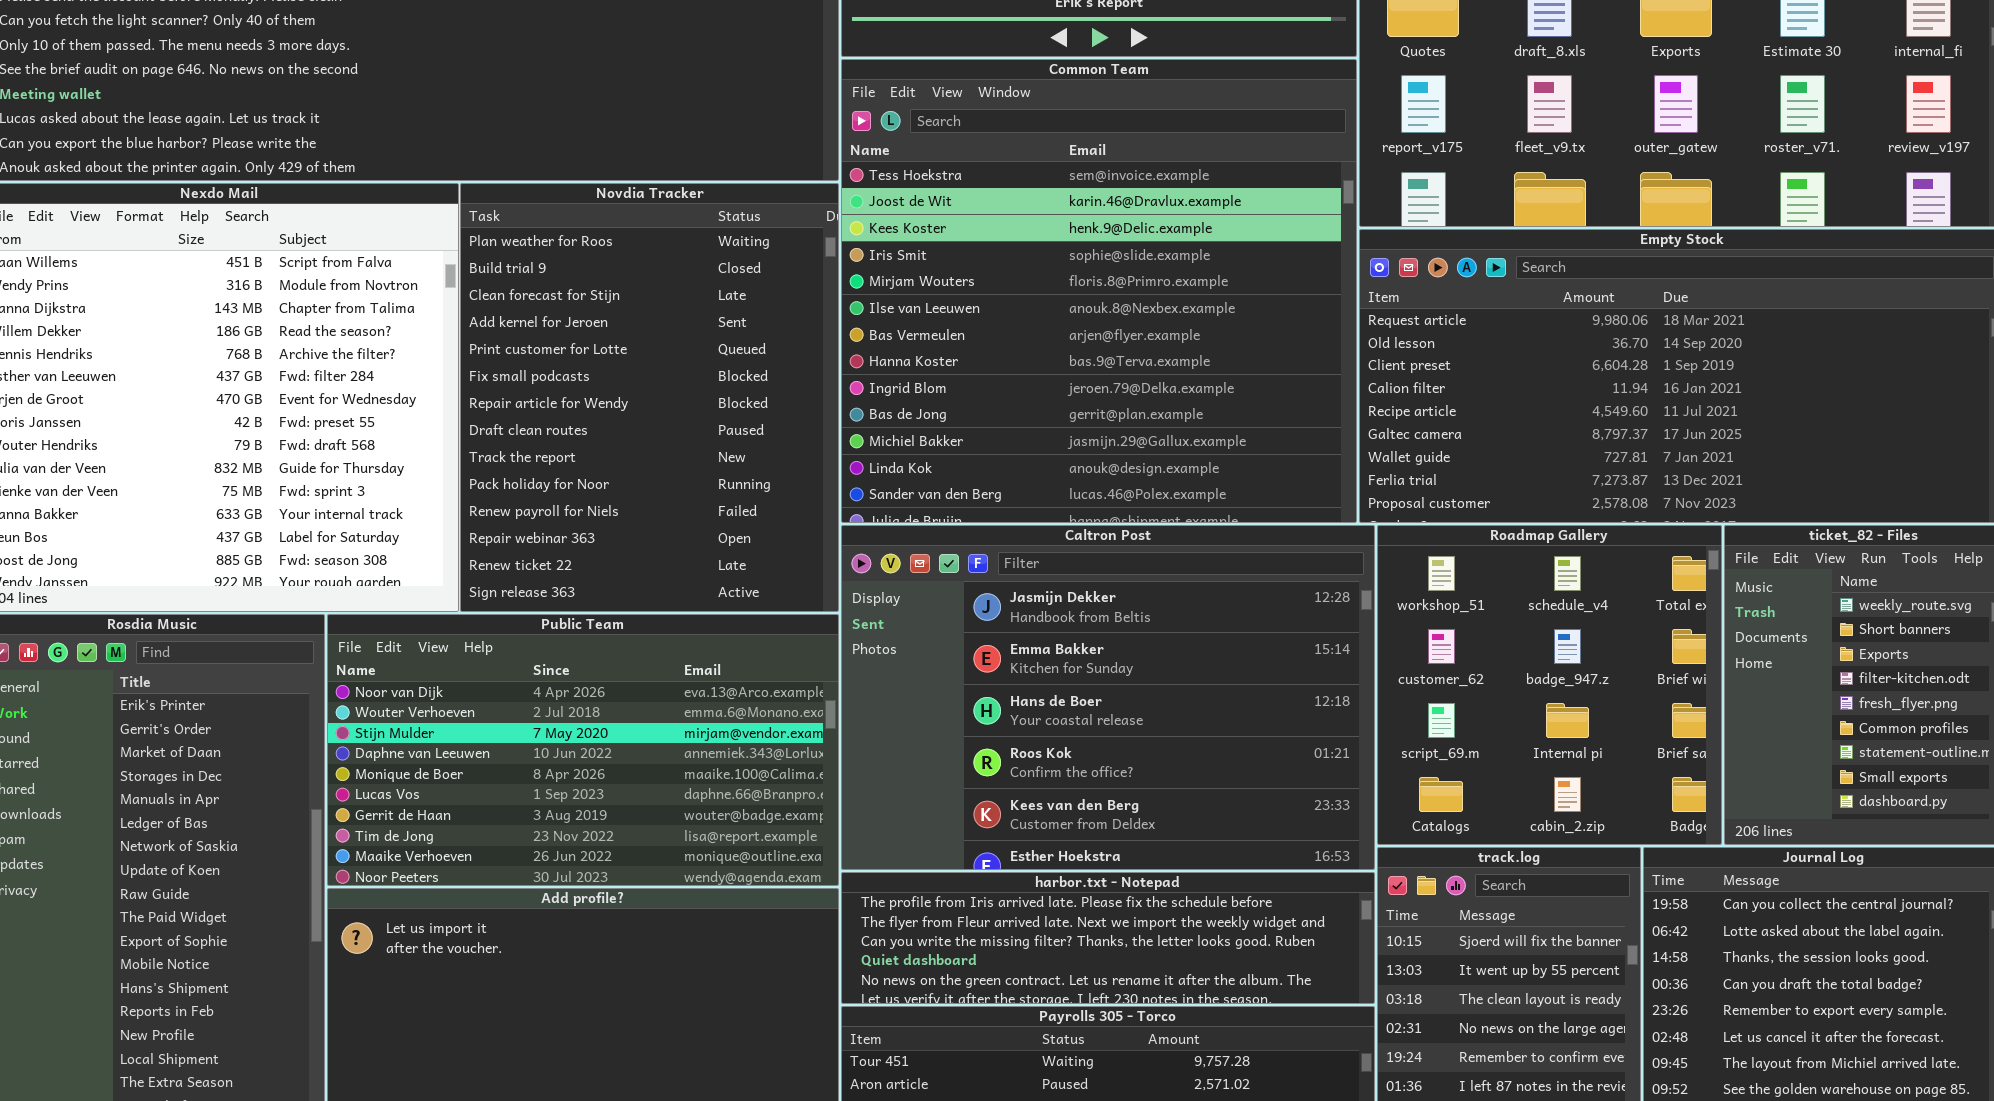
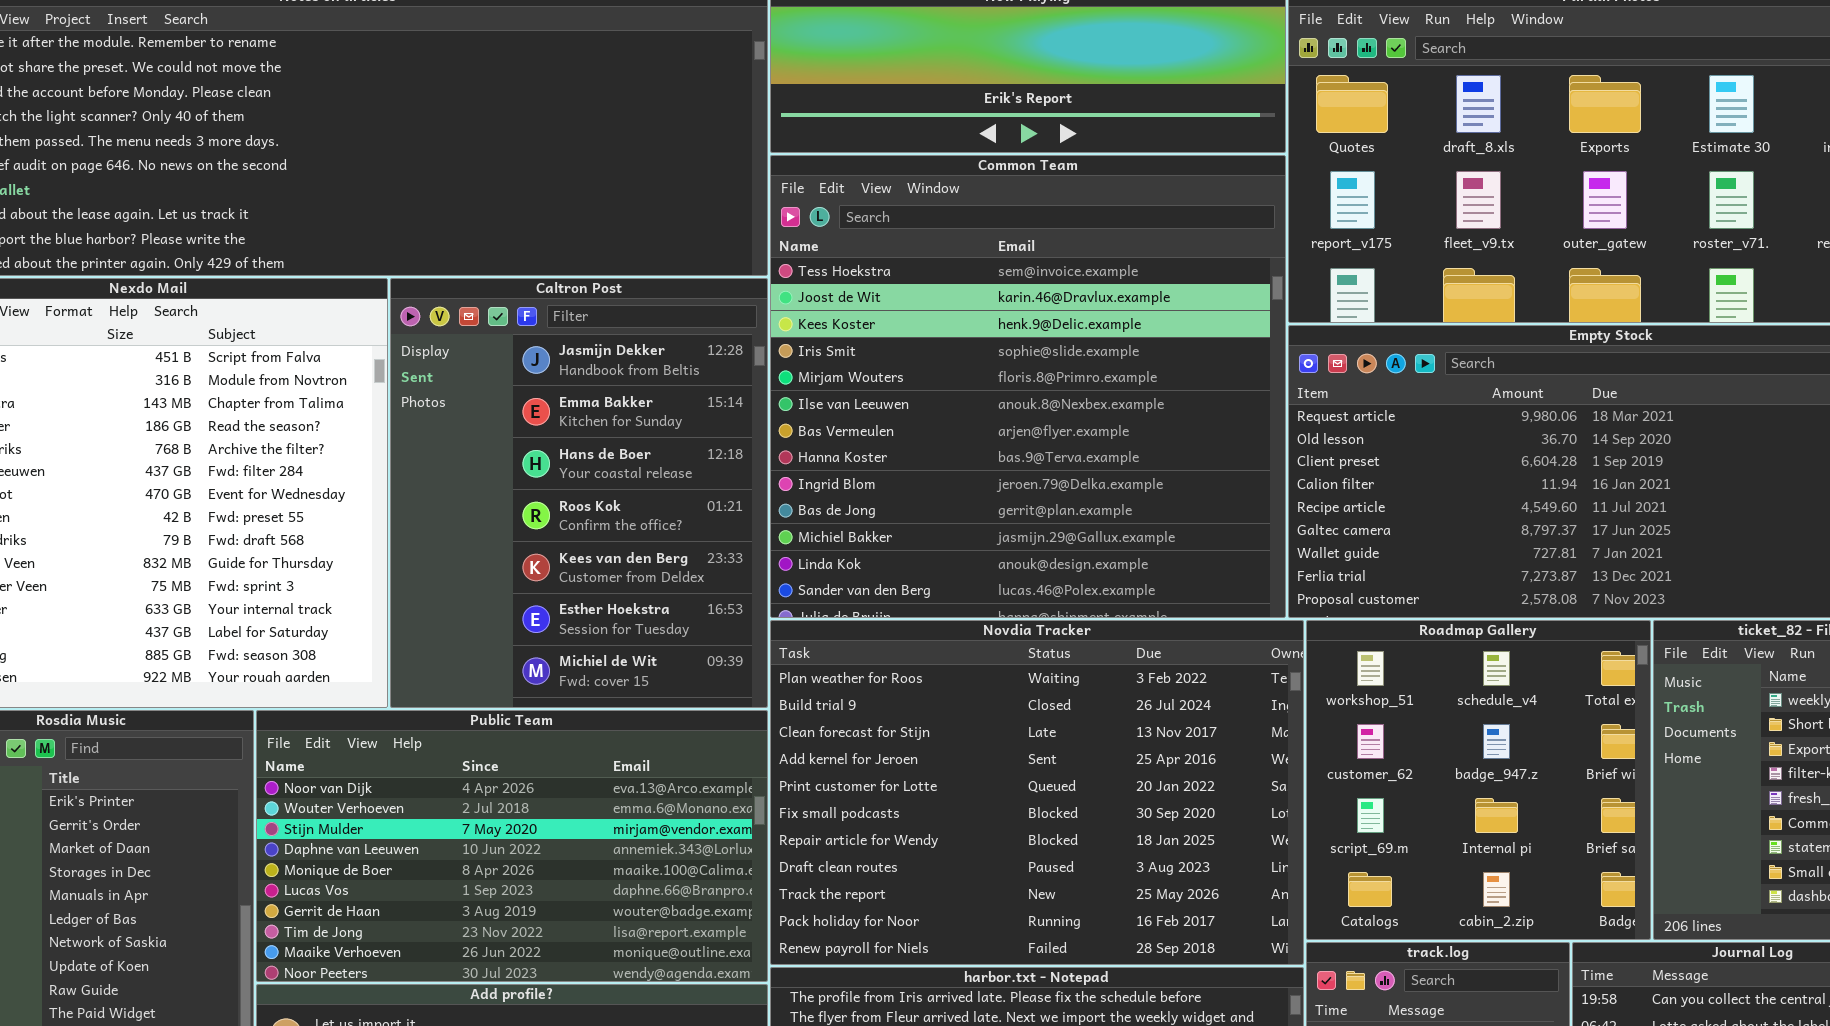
Novdia Tracker: [460,183,839,612] -> [770,620,1304,965], moved, resized
Caltron Post: [841,525,1375,870] -> [390,278,768,708], moved, resized

